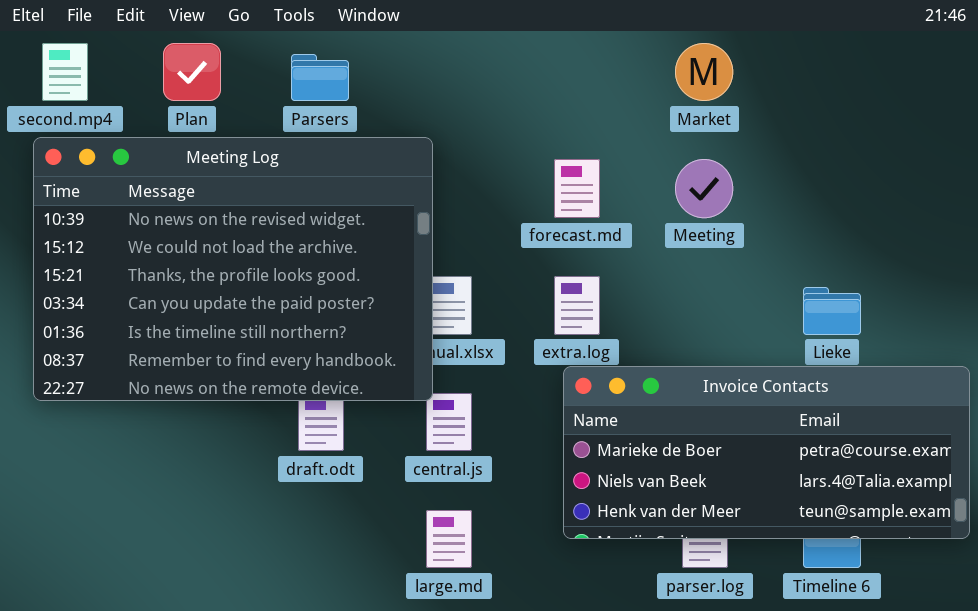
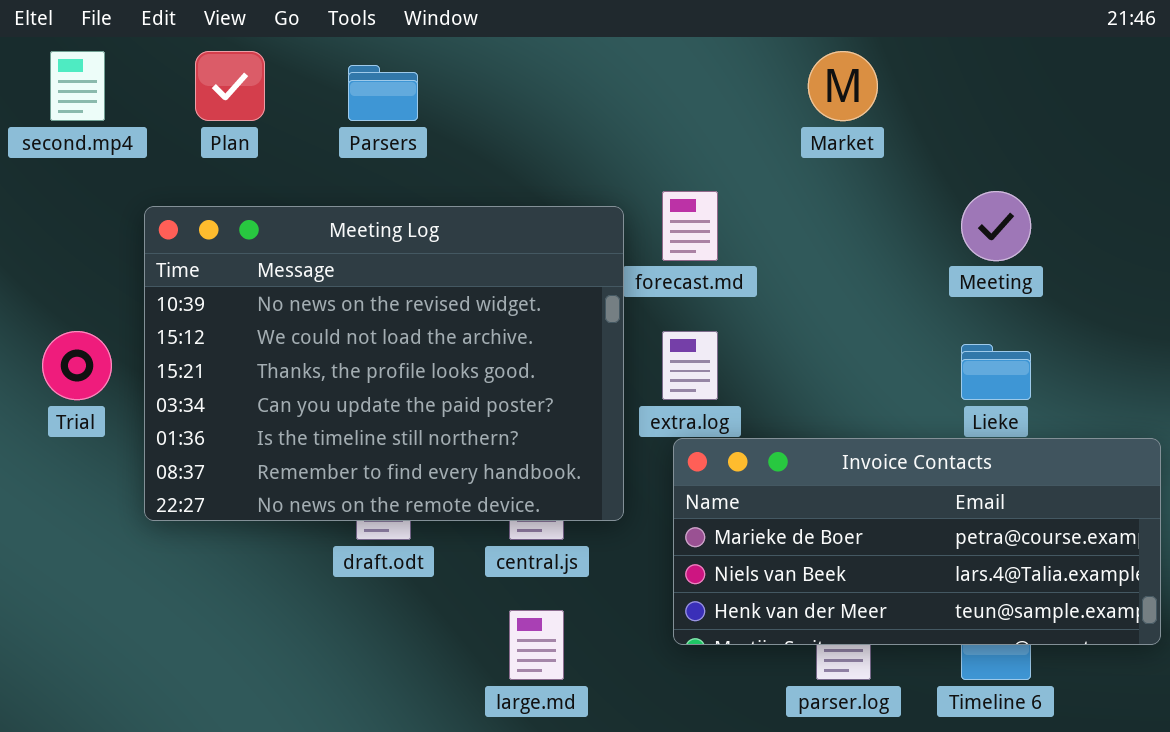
Meeting Log: [33,137,433,401] -> [144,206,624,521], moved
Meeting: [675,159,733,218] -> [961,191,1031,261], moved

